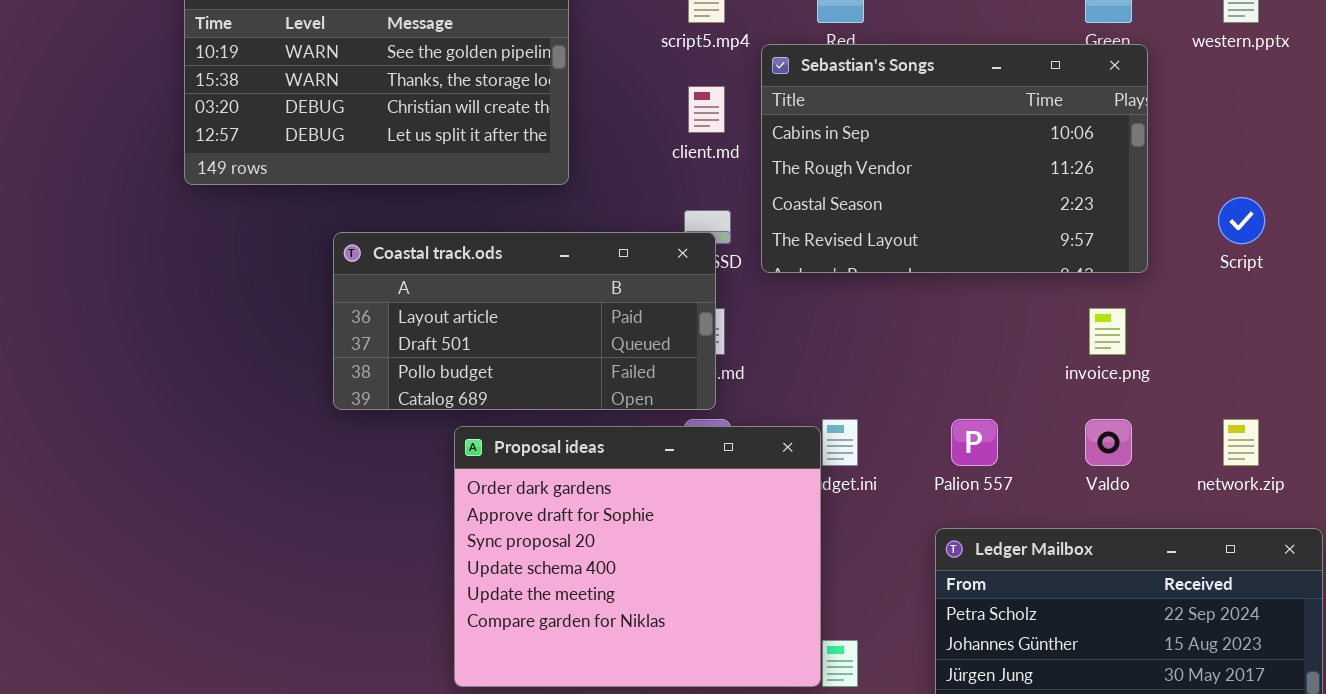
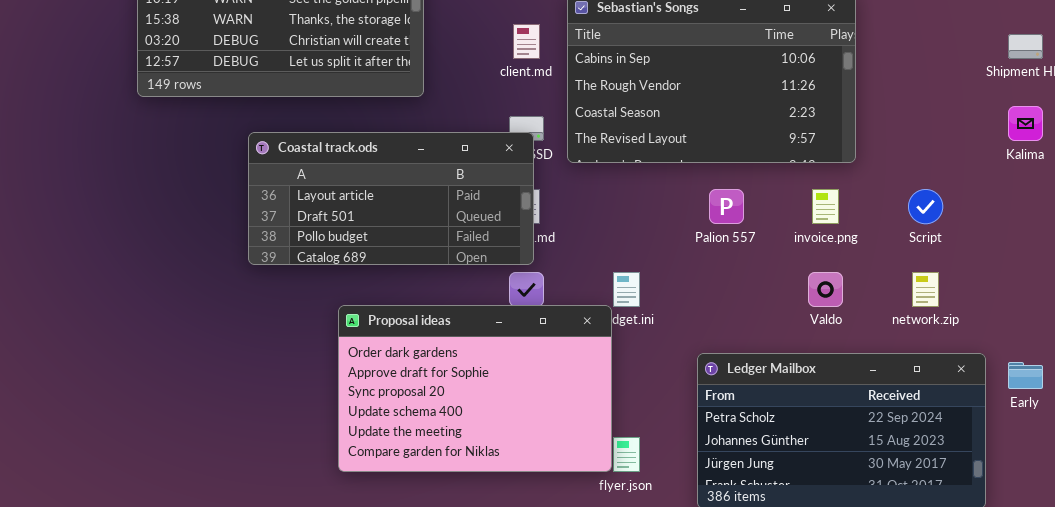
Script: [1218,197,1265,244] -> [908,189,943,224], moved
Palion 557: [951,419,998,466] -> [709,189,744,224], moved
Proposal ideas: [454,426,821,687] -> [338,305,612,472], resized

